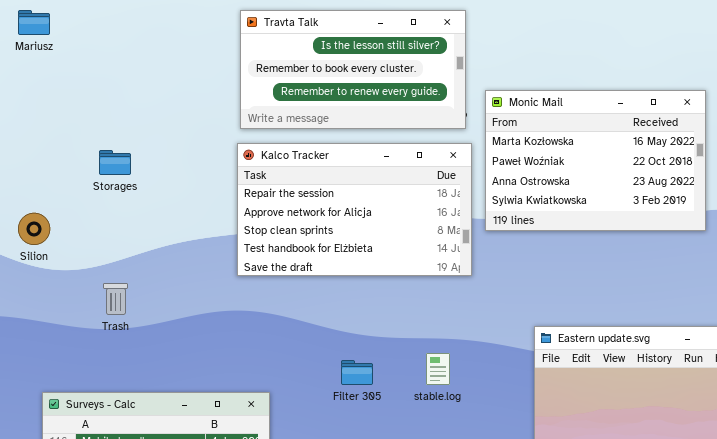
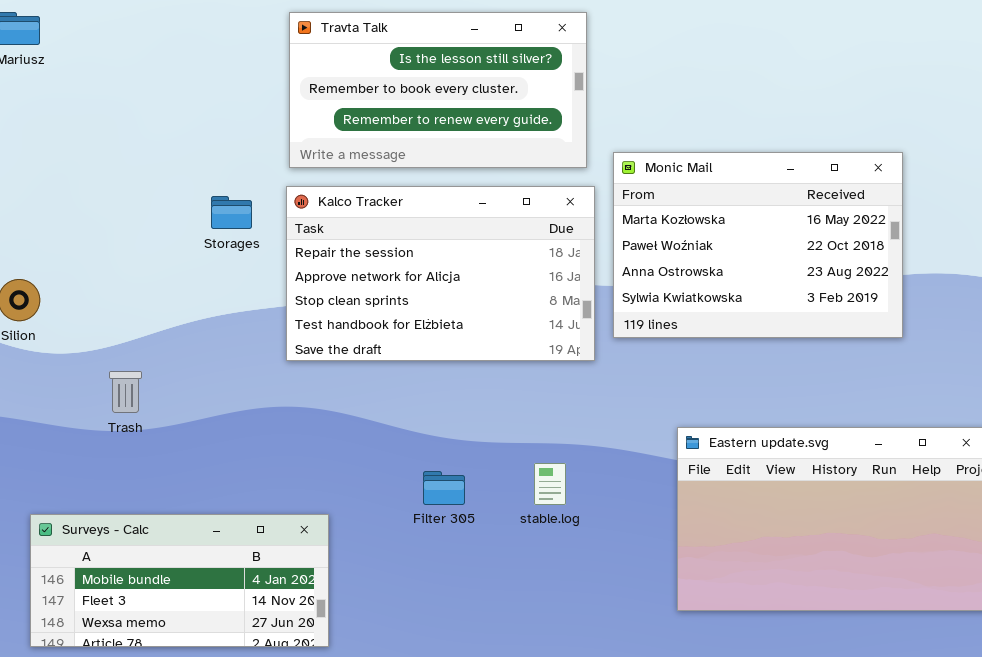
Monic Mail: [485,90,706,231] -> [613,152,903,338], moved
Storages: [99,150,131,175] -> [211,196,252,229], moved

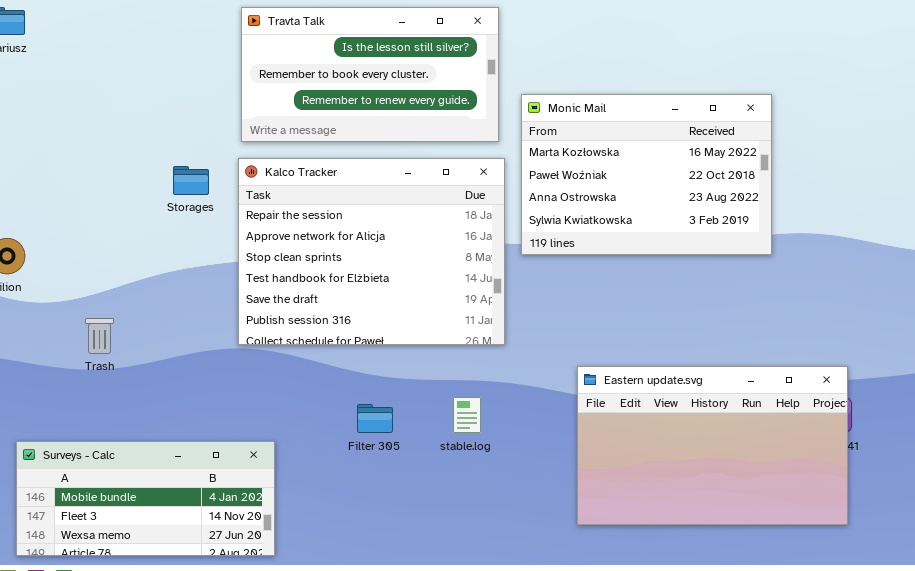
Monic Mail: [613,152,903,338] -> [521,94,772,255], moved
Kalco Tracker: [286,186,595,361] -> [238,158,505,345], resized

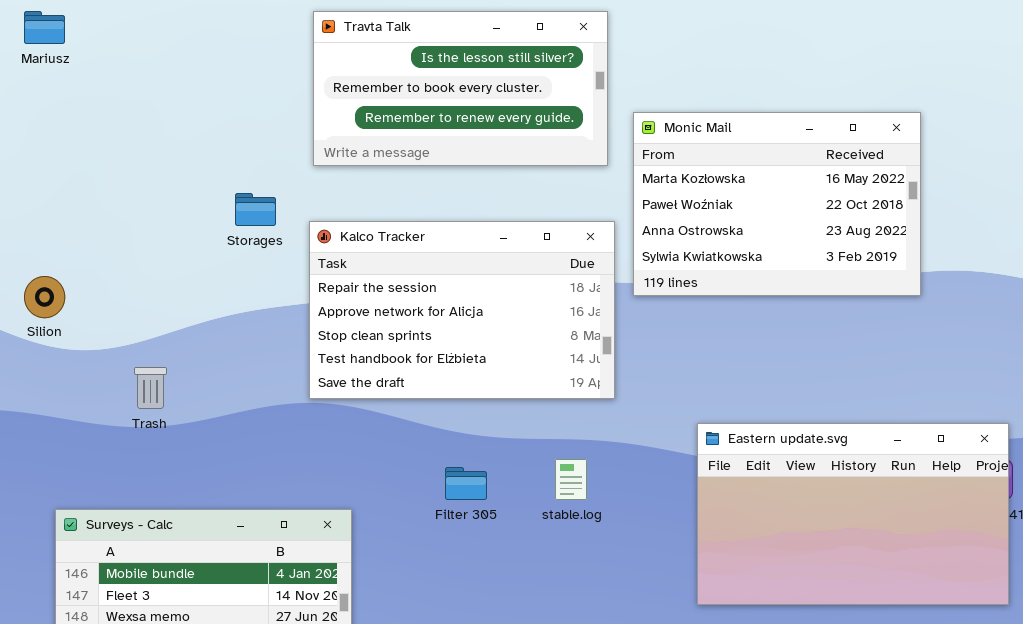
Kalco Tracker: [238,158,505,345] -> [309,221,615,399], resized

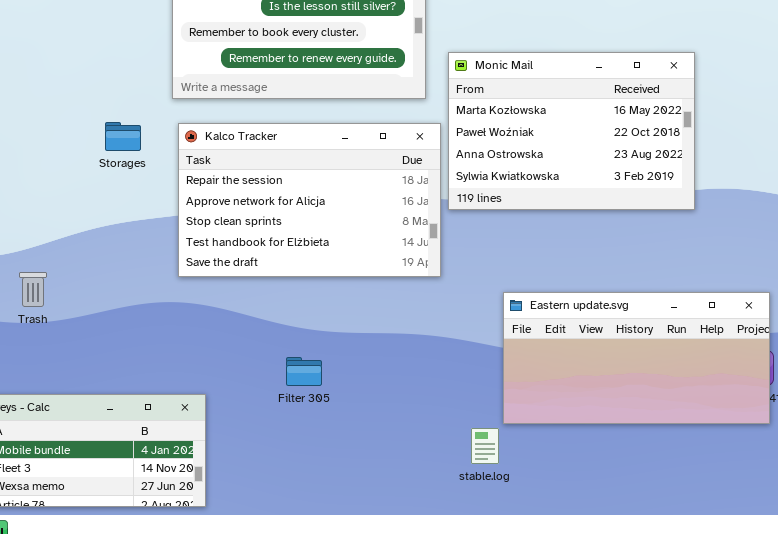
Kalco Tracker: [309,221,615,399] -> [178,123,441,277], moved
Eastern update.svg: [697,423,1009,605] -> [503,292,770,424], moved, resized
stable.log: [555,459,587,500] -> [471,428,499,464], moved

